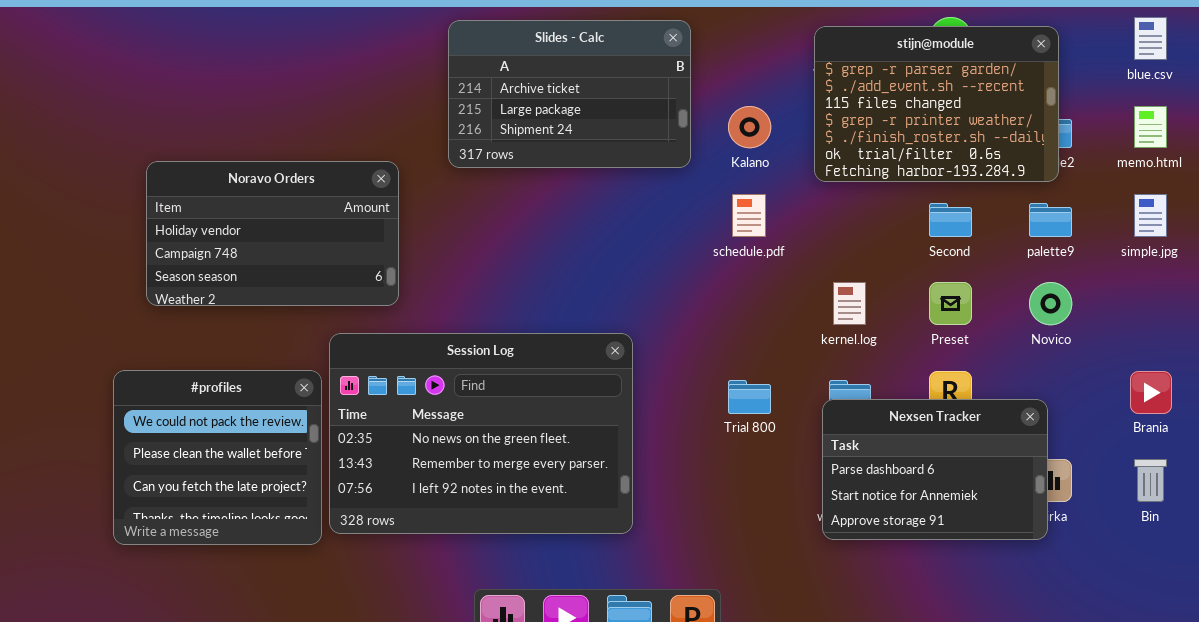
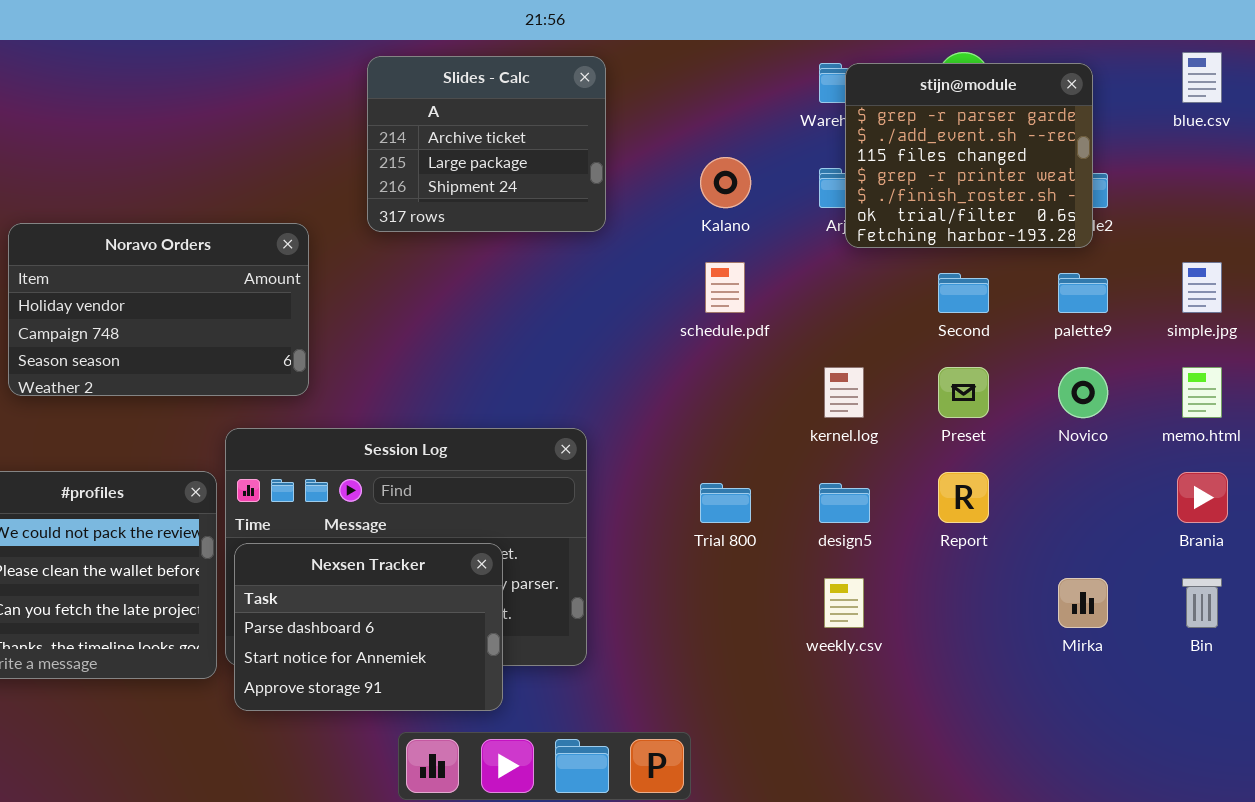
Slides - Calc: [448,20,691,168] -> [367,56,606,232], resized
stijn@module: [814,26,1059,182] -> [845,63,1093,248], resized
memo.html: [1134,106,1167,148] -> [1182,367,1222,418], moved
Nexsen Tracker: [822,399,1048,540] -> [234,543,503,711], moved

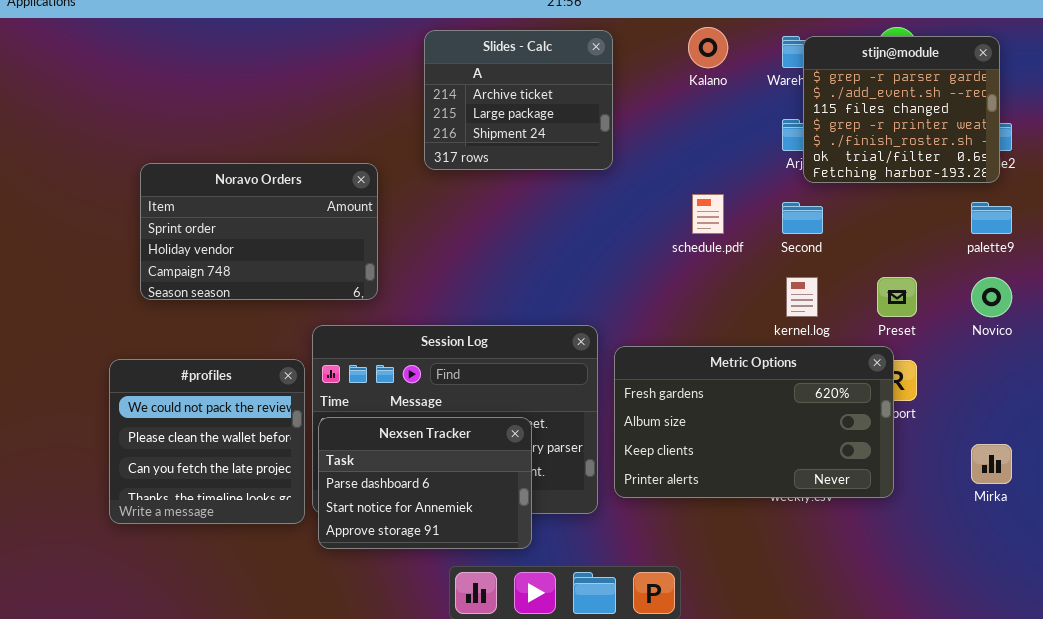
Kalano: [700,157,751,208] -> [688,27,728,68], moved
Noravo Orders: [8,223,309,396] -> [140,163,378,300], scrolled up 1 row
Second: [938,273,989,313] -> [782,202,823,234], moved
Metric Options: none -> [614,346,894,498], opened

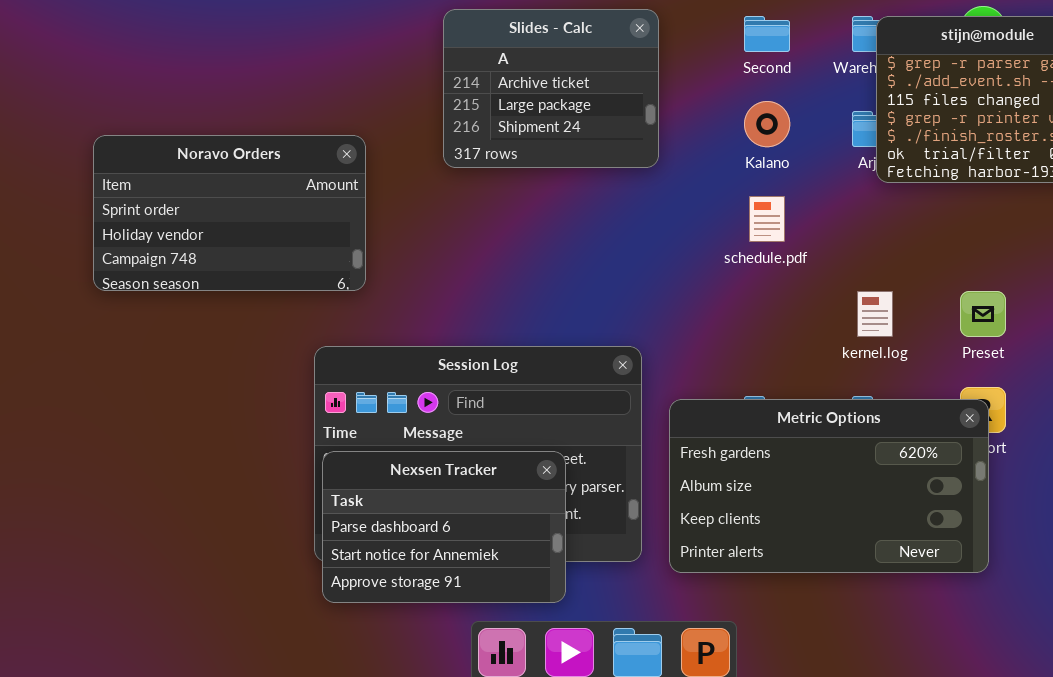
Kalano: [688,27,728,68] -> [744,101,790,147], moved
Noravo Orders: [140,163,378,300] -> [93,135,366,291], moved
Second: [782,202,823,234] -> [744,16,790,52], moved
Metric Options: [614,346,894,498] -> [669,399,989,573], moved
#profiles: [109,359,305,524] -> none, closed

